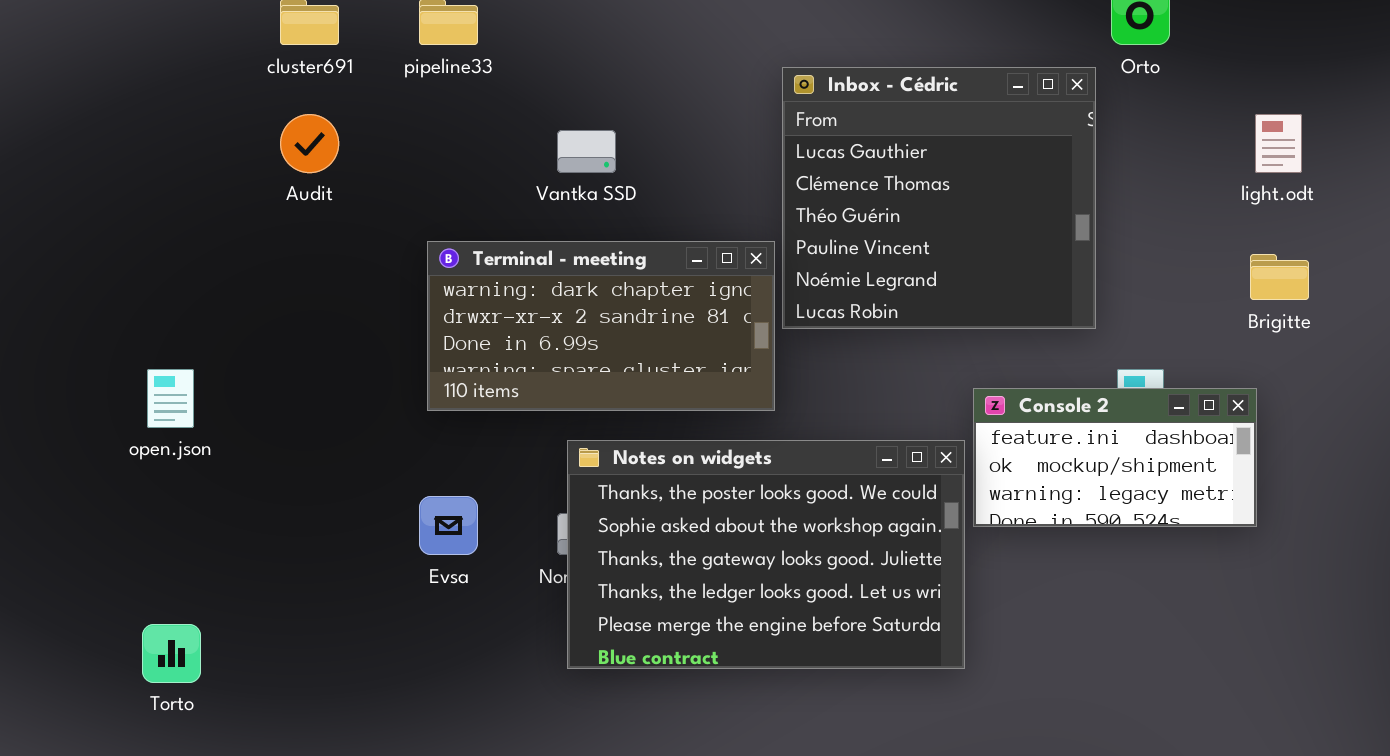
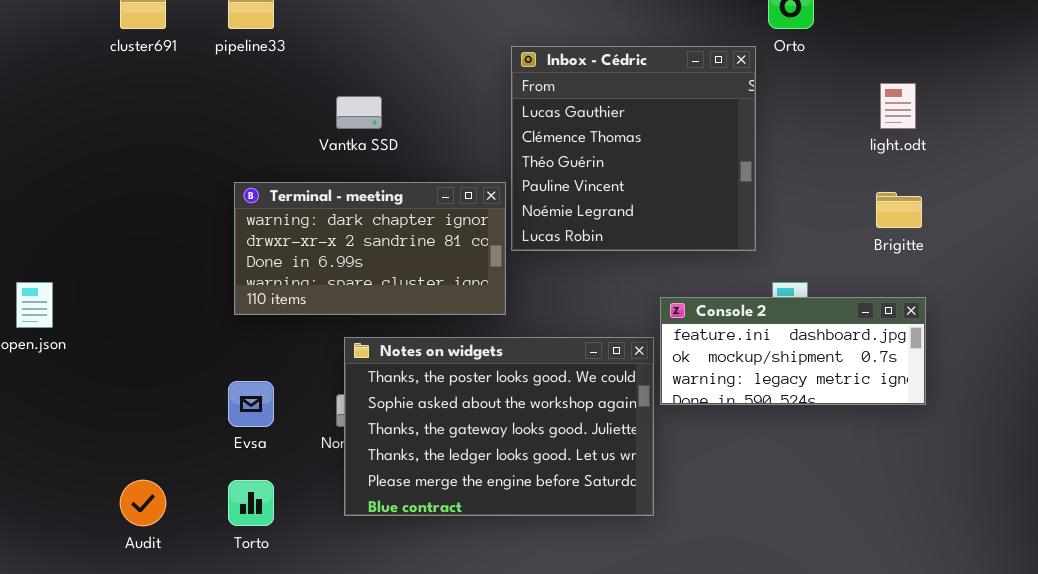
Audit: [280,114,339,173] -> [120,480,166,526], moved
Console 2: [973,388,1257,527] -> [660,297,926,405], resized
Torto: [142,624,201,683] -> [228,480,274,526], moved

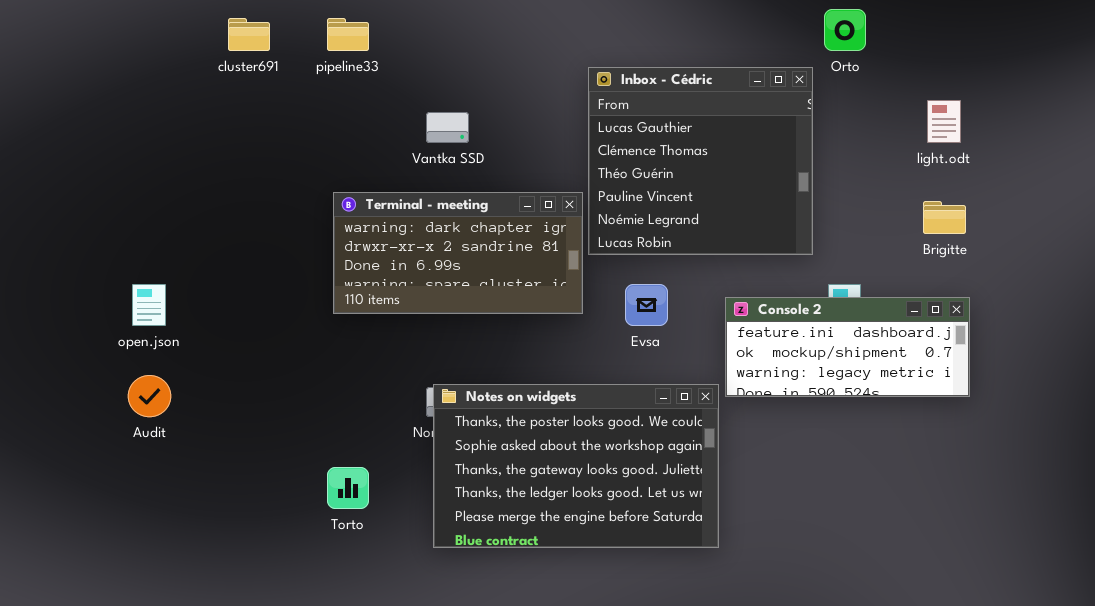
Notes on widgets: [344,337,654,516] -> [433,384,719,548], moved
Evsa: [228,381,274,427] -> [625,284,668,326], moved
Audit: [120,480,166,526] -> [128,375,171,417], moved

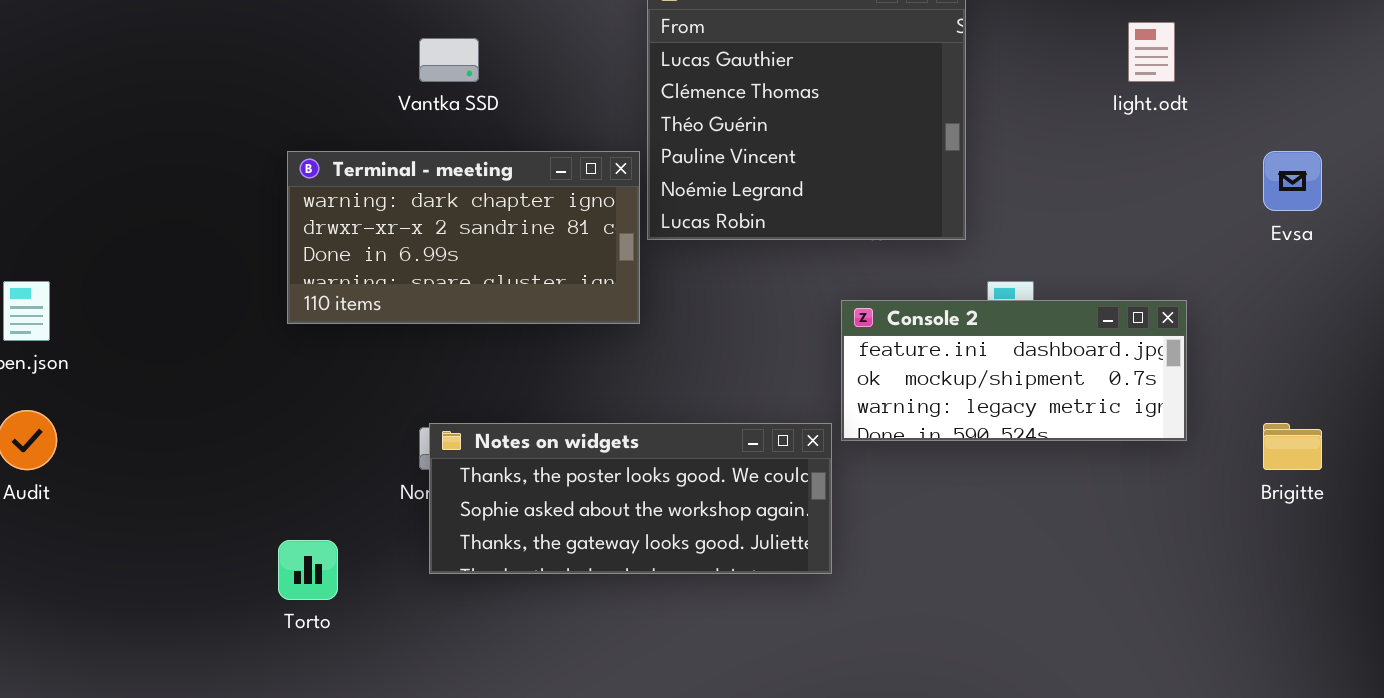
Brigitte: [923,201,966,234] -> [1263,423,1322,470], moved
Evsa: [625,284,668,326] -> [1263,151,1322,211], moved
Notes on widgets: [433,384,719,548] -> [429,423,832,574], resized

